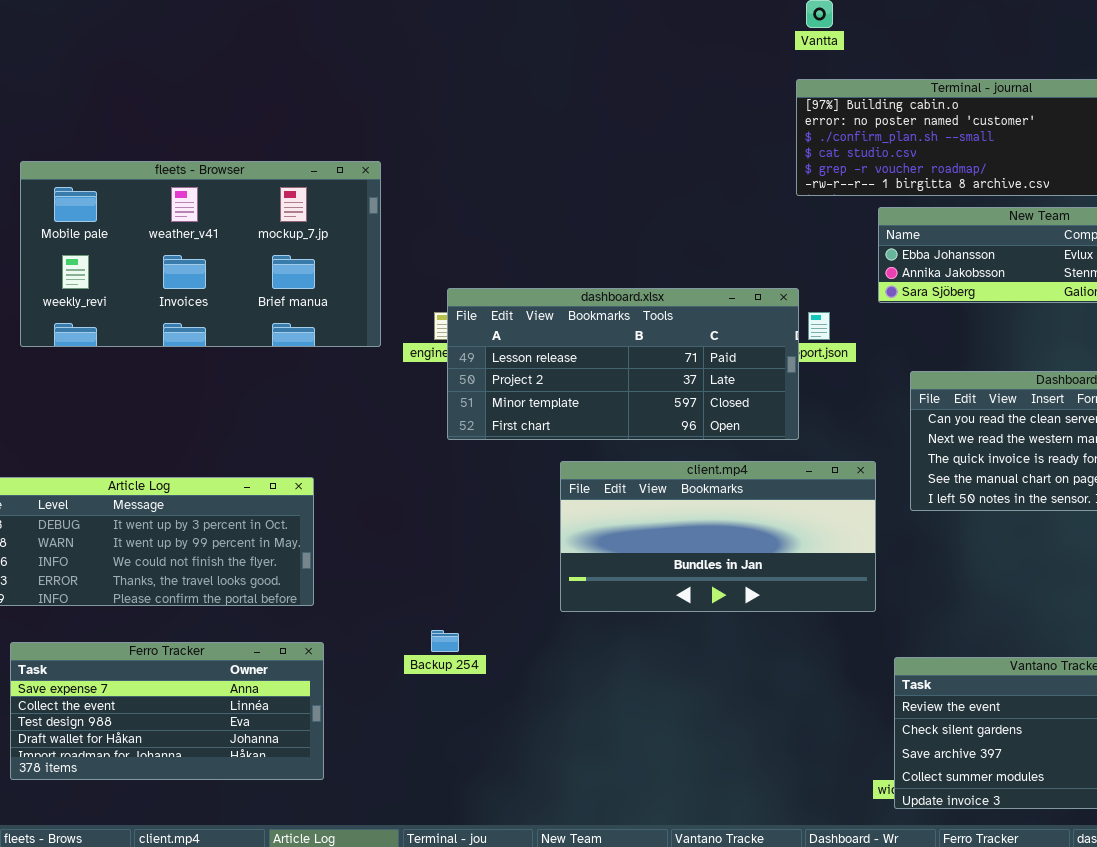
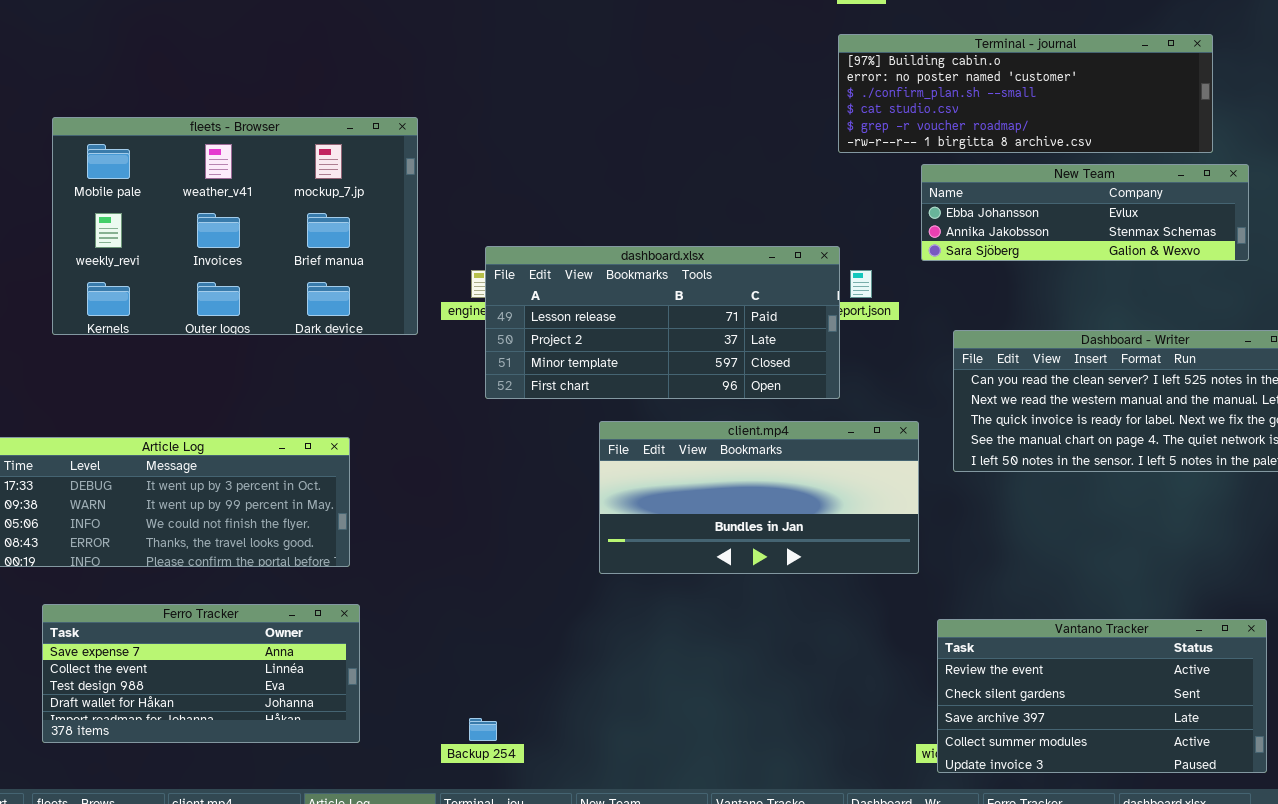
fleets - Browser: [20,161,381,347] -> [52,117,418,335], resized
Backup 254: [431,630,459,652] -> [469,718,497,741], moved

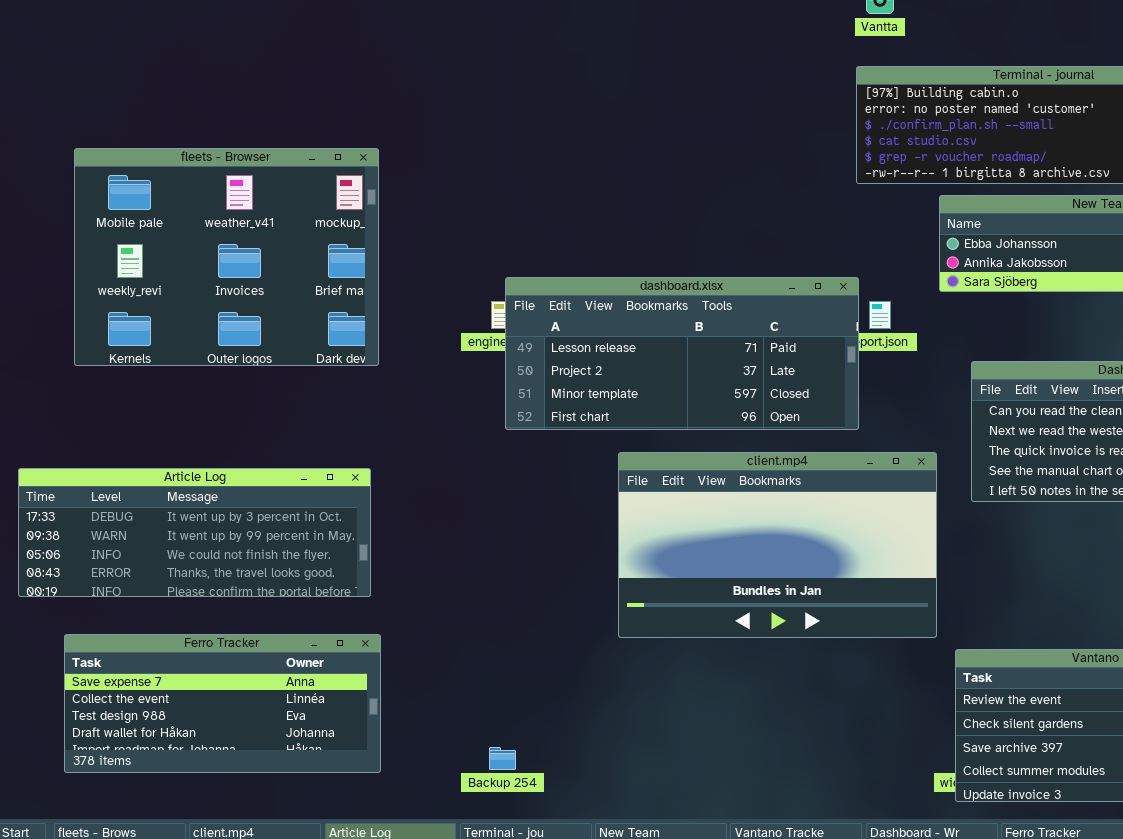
fleets - Browser: [52,117,418,335] -> [74,148,379,366], resized
client.mp4: [599,421,919,574] -> [618,452,937,638], resized

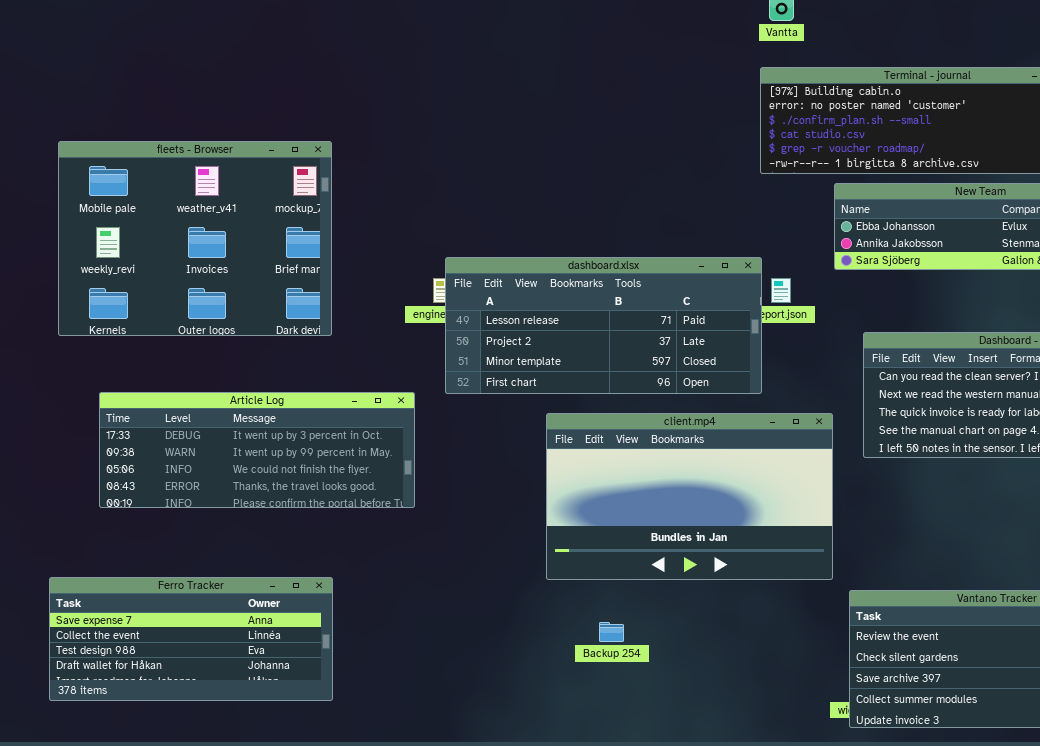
Article Log: [18,468,371,597] -> [99,392,415,508], moved
Backup 254: [489,747,516,770] -> [599,622,624,642], moved

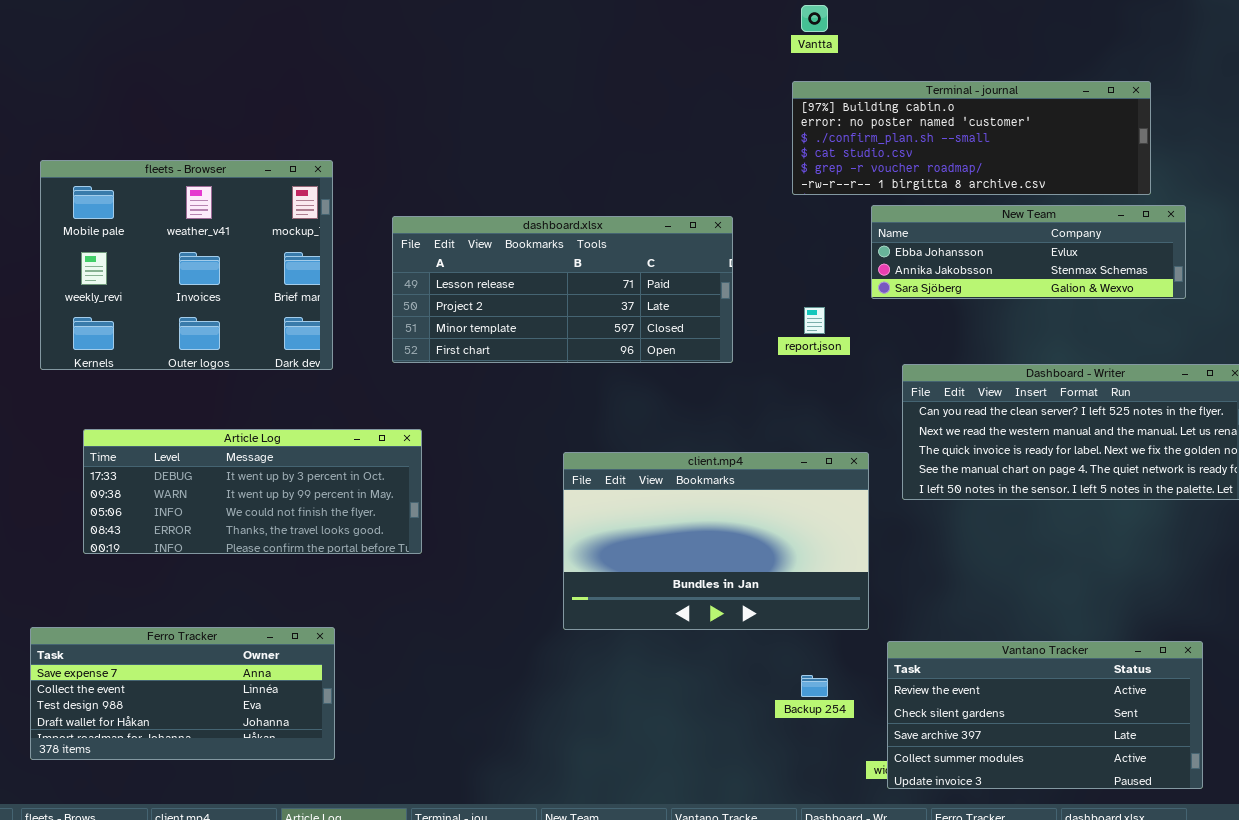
dashboard.xlsx: [445,257,762,394] -> [392,216,733,363], moved
Backup 254: [599,622,624,642] -> [801,675,828,697], moved

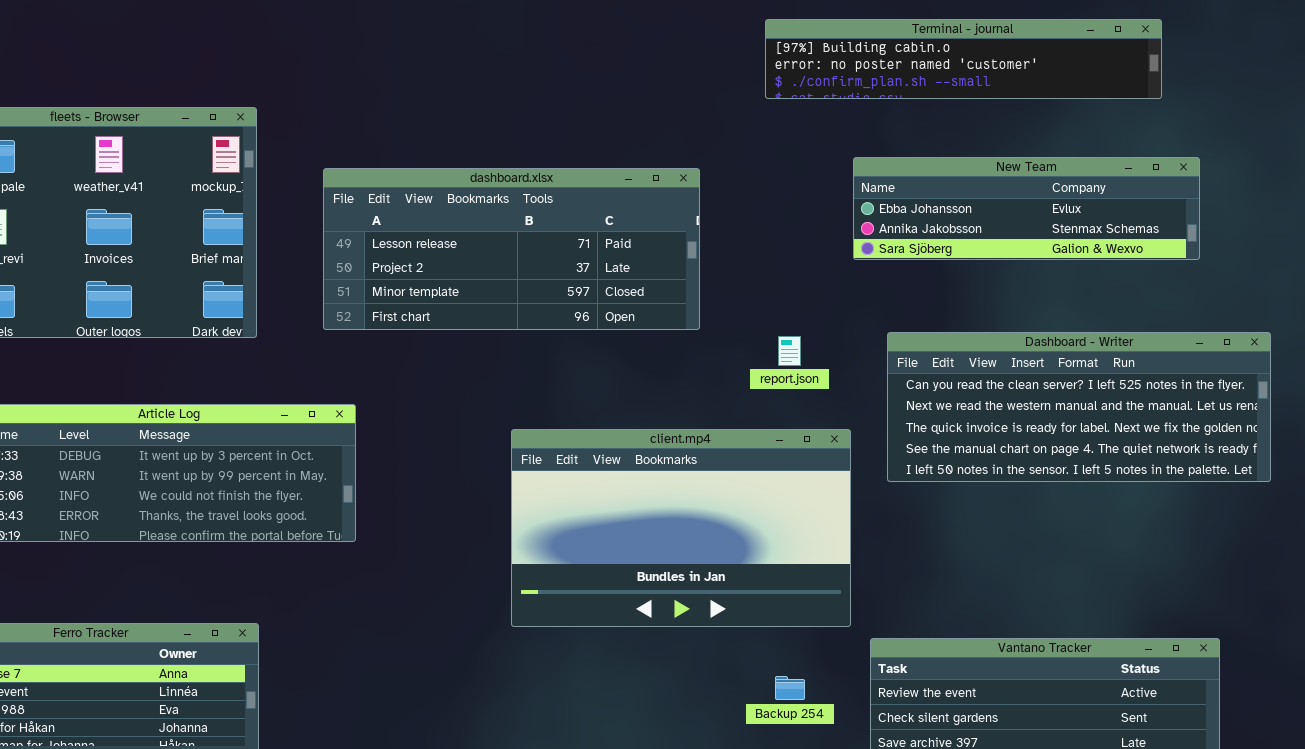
Terminal - journal: [792,81,1151,195] -> [765,19,1162,99], resized
report.json: [804,307,825,334] -> [778,336,801,366], moved

